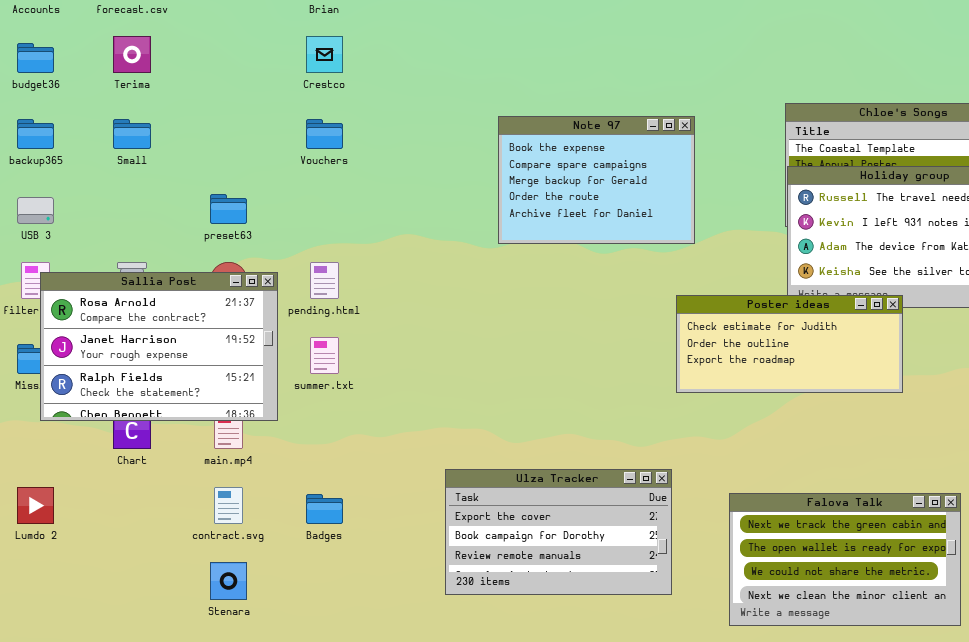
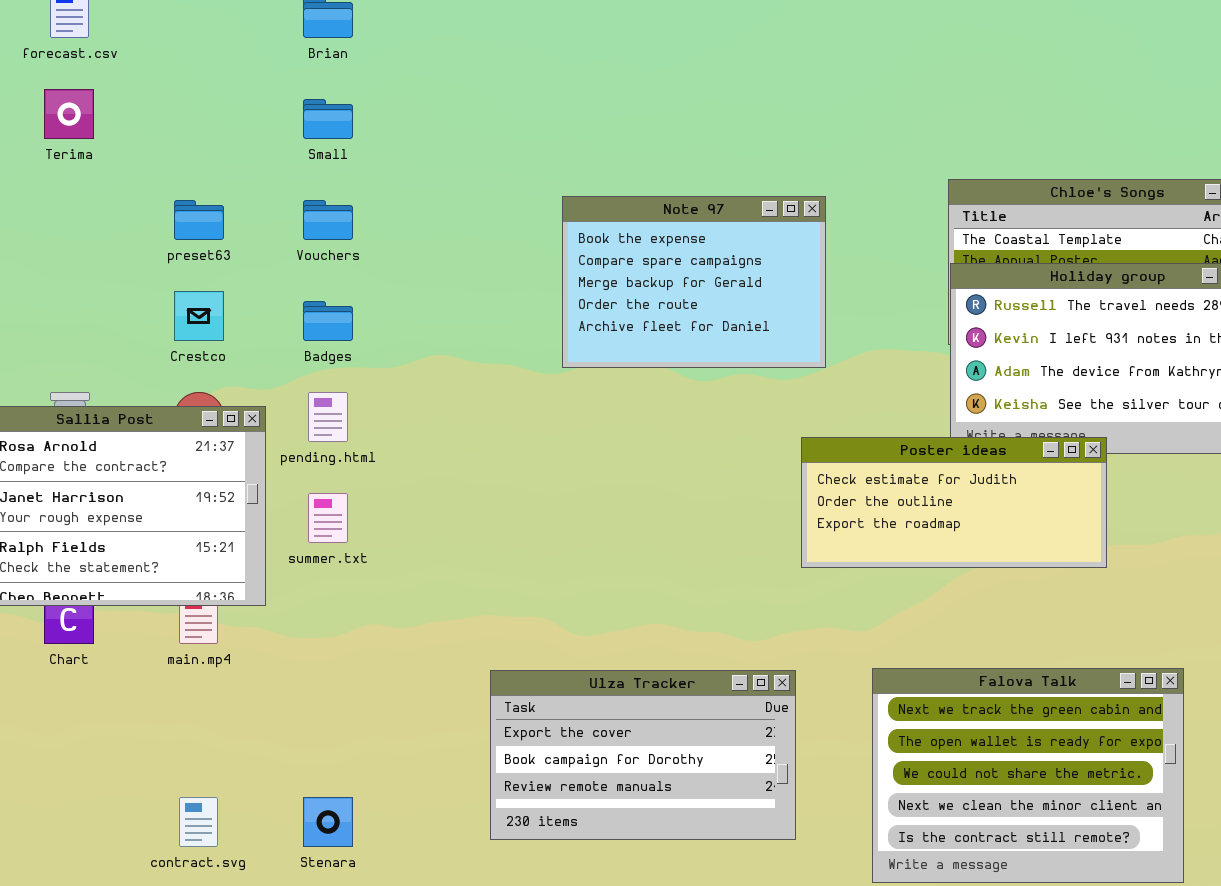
Crestco: [306,36,343,73] -> [174,291,224,341], moved
Small: [113,119,151,149] -> [303,99,353,139], moved
preset63: [210,194,247,224] -> [174,200,224,240], moved
contract.svg: [214,487,243,524] -> [179,797,218,847], moved
Falova Talk: [729,493,961,626] -> [872,668,1184,883], resized
Badges: [306,494,343,524] -> [303,301,353,341], moved
Stenara: [210,562,247,600] -> [303,797,353,847], moved

